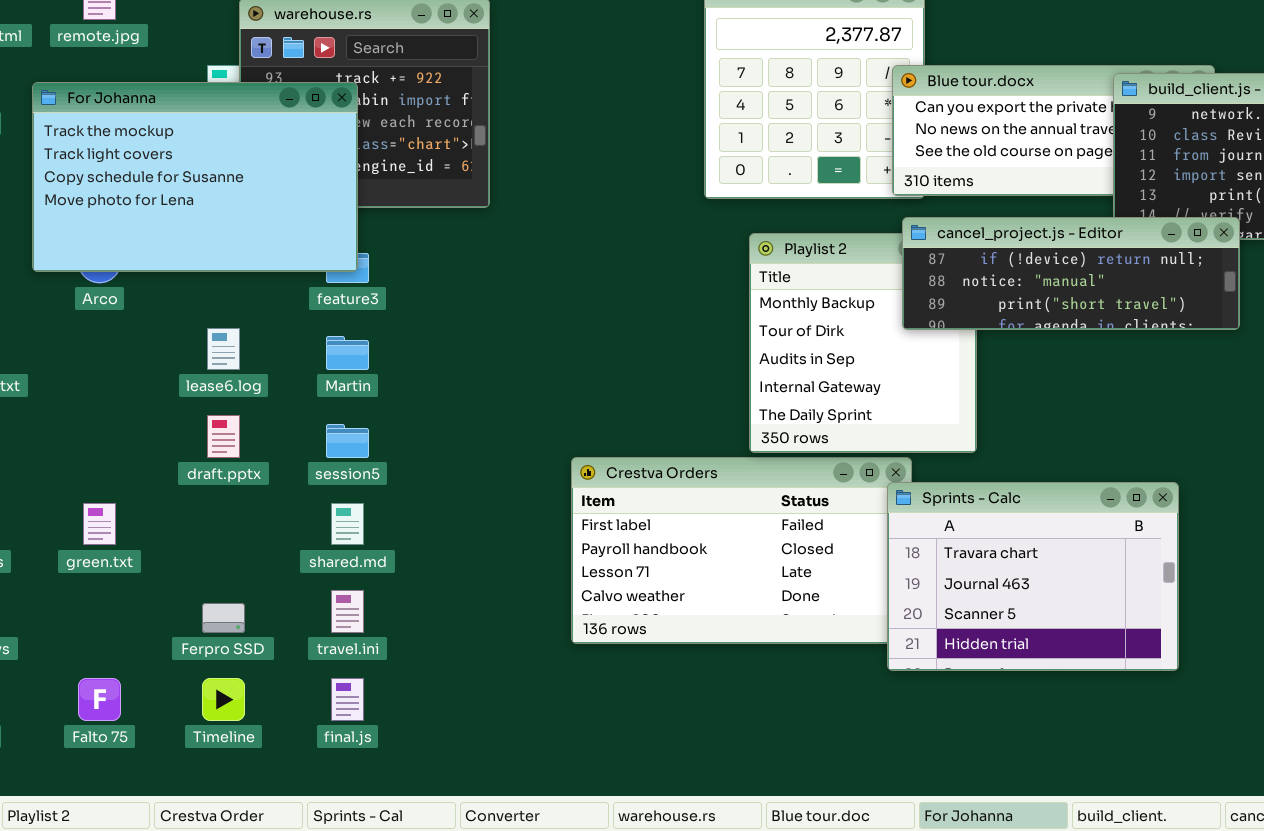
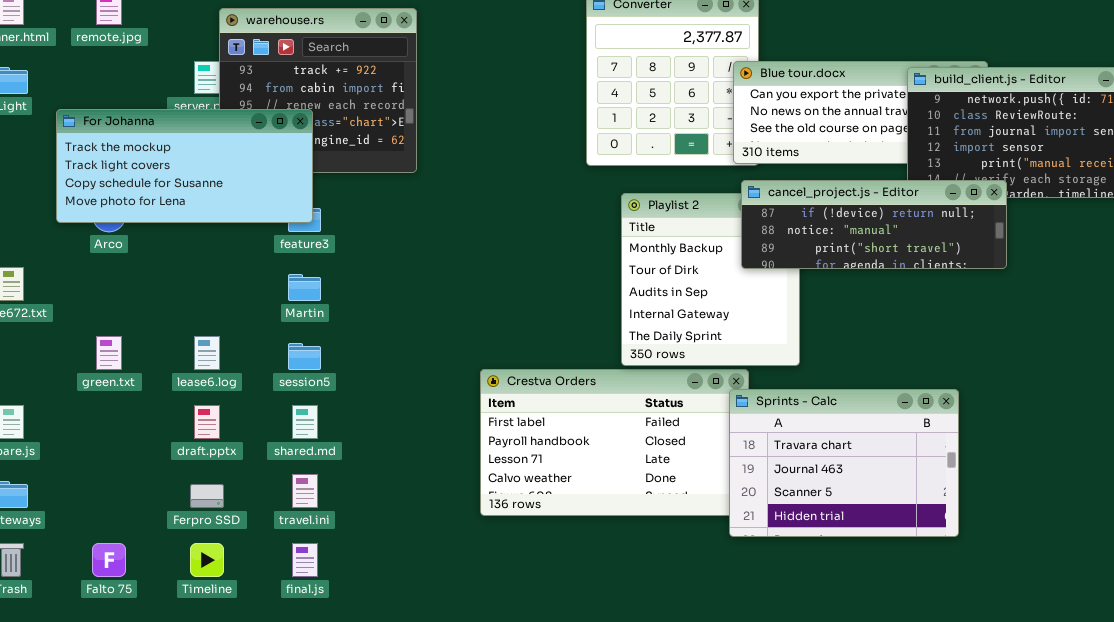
For Johanna: [32,82,358,272] -> [56,109,313,223], resized
lease6.log: [207,328,240,370] -> [194,336,220,370], moved
draft.pptx: [207,415,240,458] -> [194,405,220,439], moved
green.txt: [83,503,116,545] -> [96,336,122,370], moved

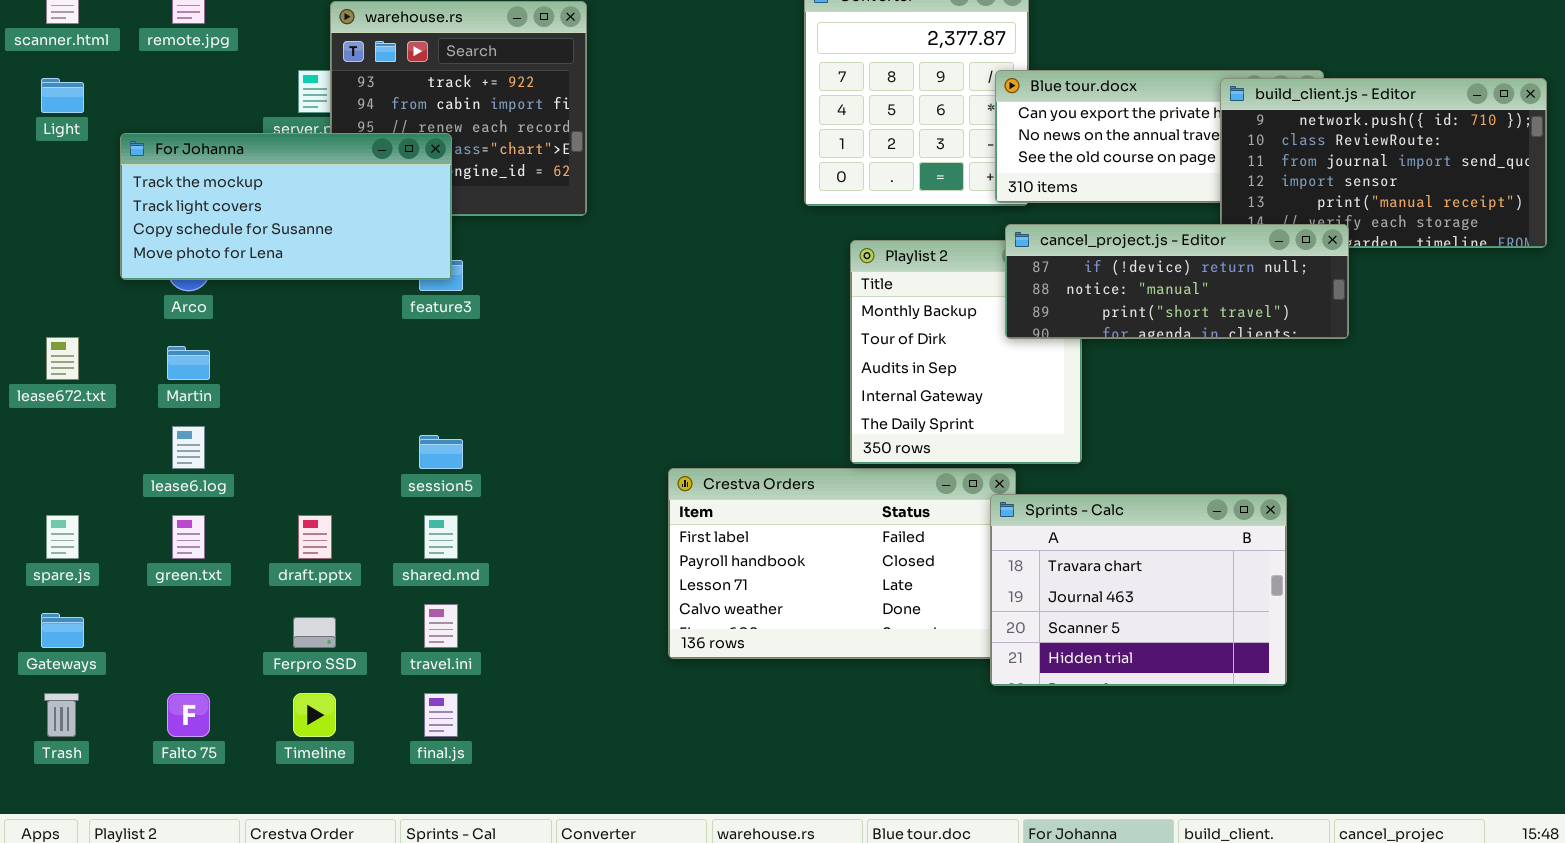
Martin: [288,274,321,301] -> [167,346,210,380], moved
green.txt: [96,336,122,370] -> [172,515,205,559], moved
lease6.log: [194,336,220,370] -> [172,426,205,469], moved

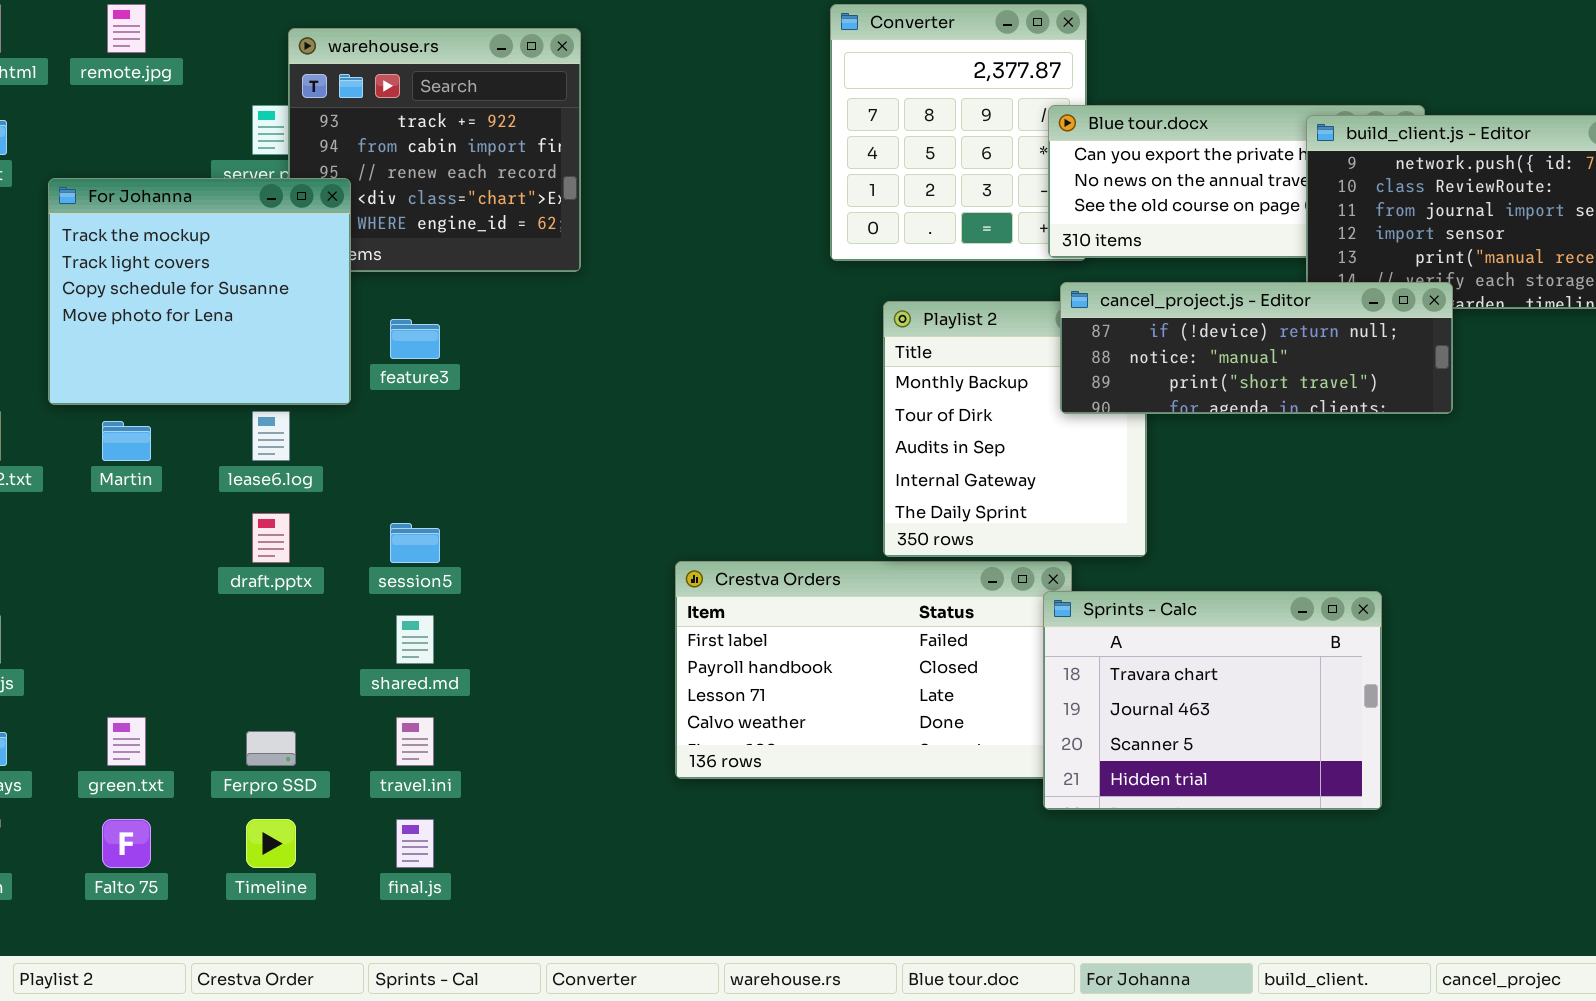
For Johanna: [120,133,452,280] -> [48,178,351,405], resized
lease6.log: [172,426,205,469] -> [252,411,290,461], moved
green.txt: [172,515,205,559] -> [107,717,146,766], moved
draft.pptx: [298,515,332,559] -> [252,513,290,563], moved

